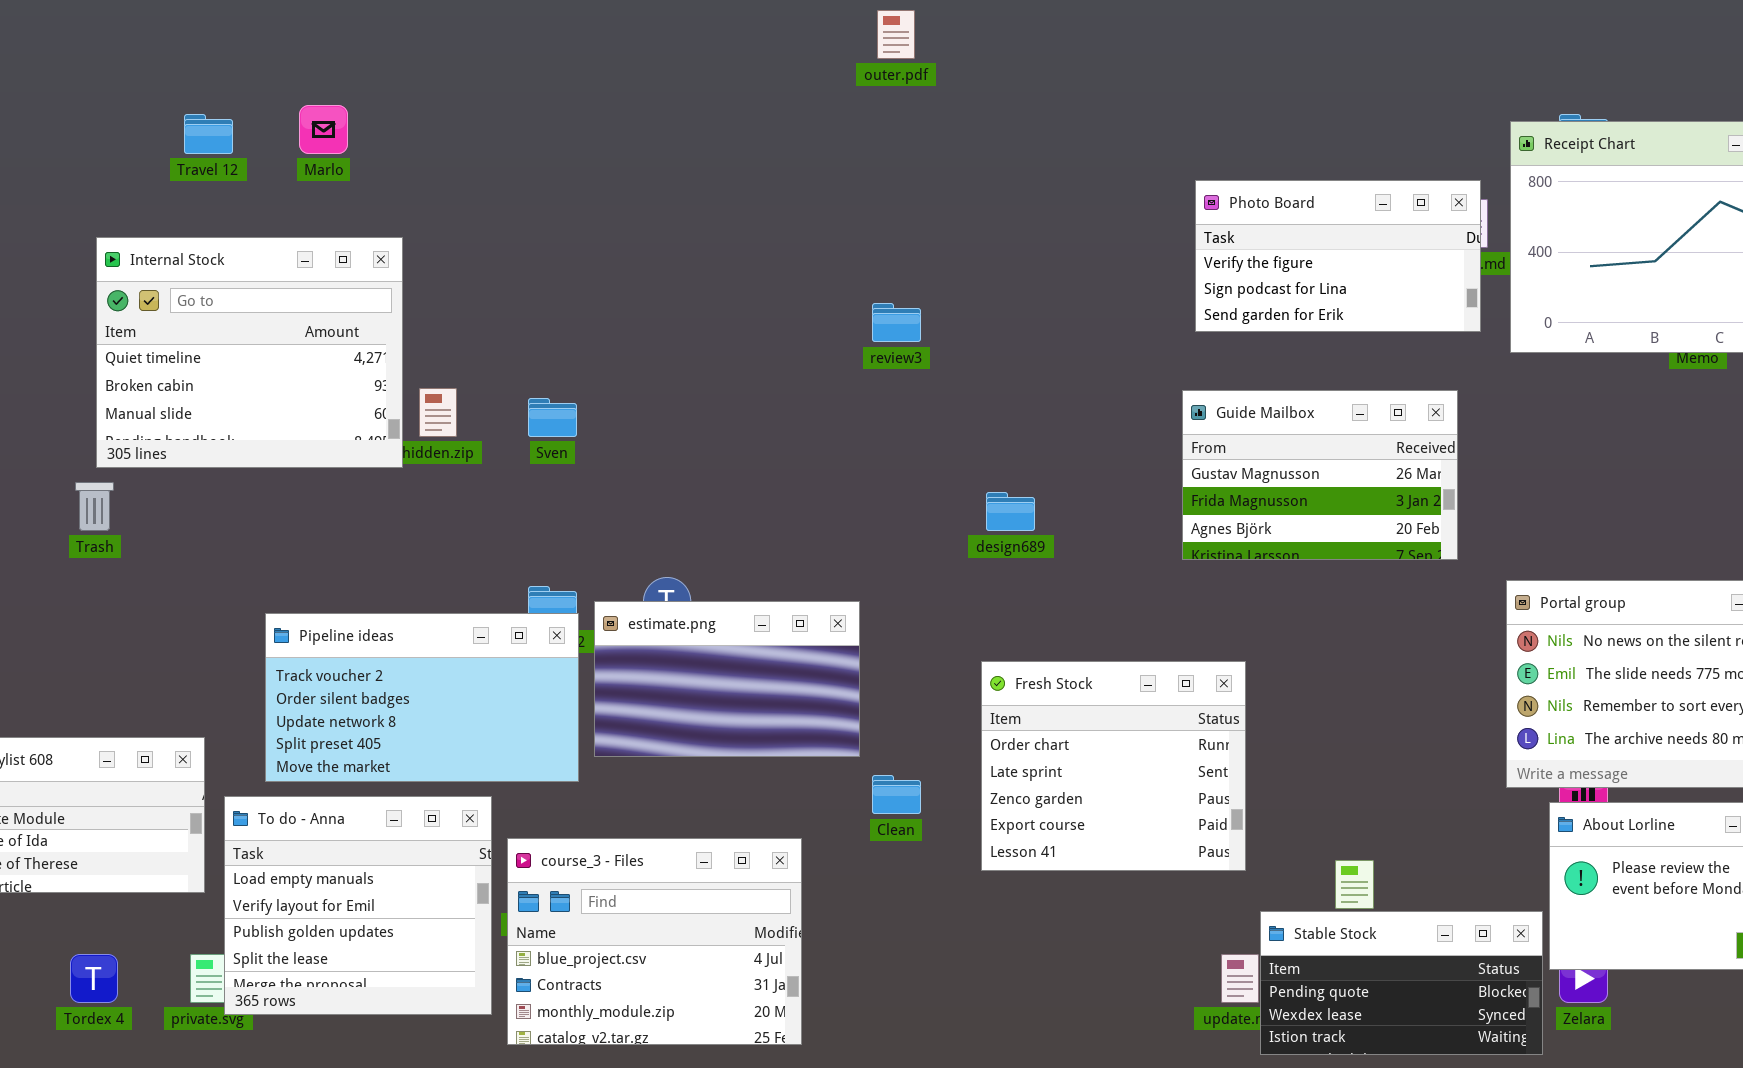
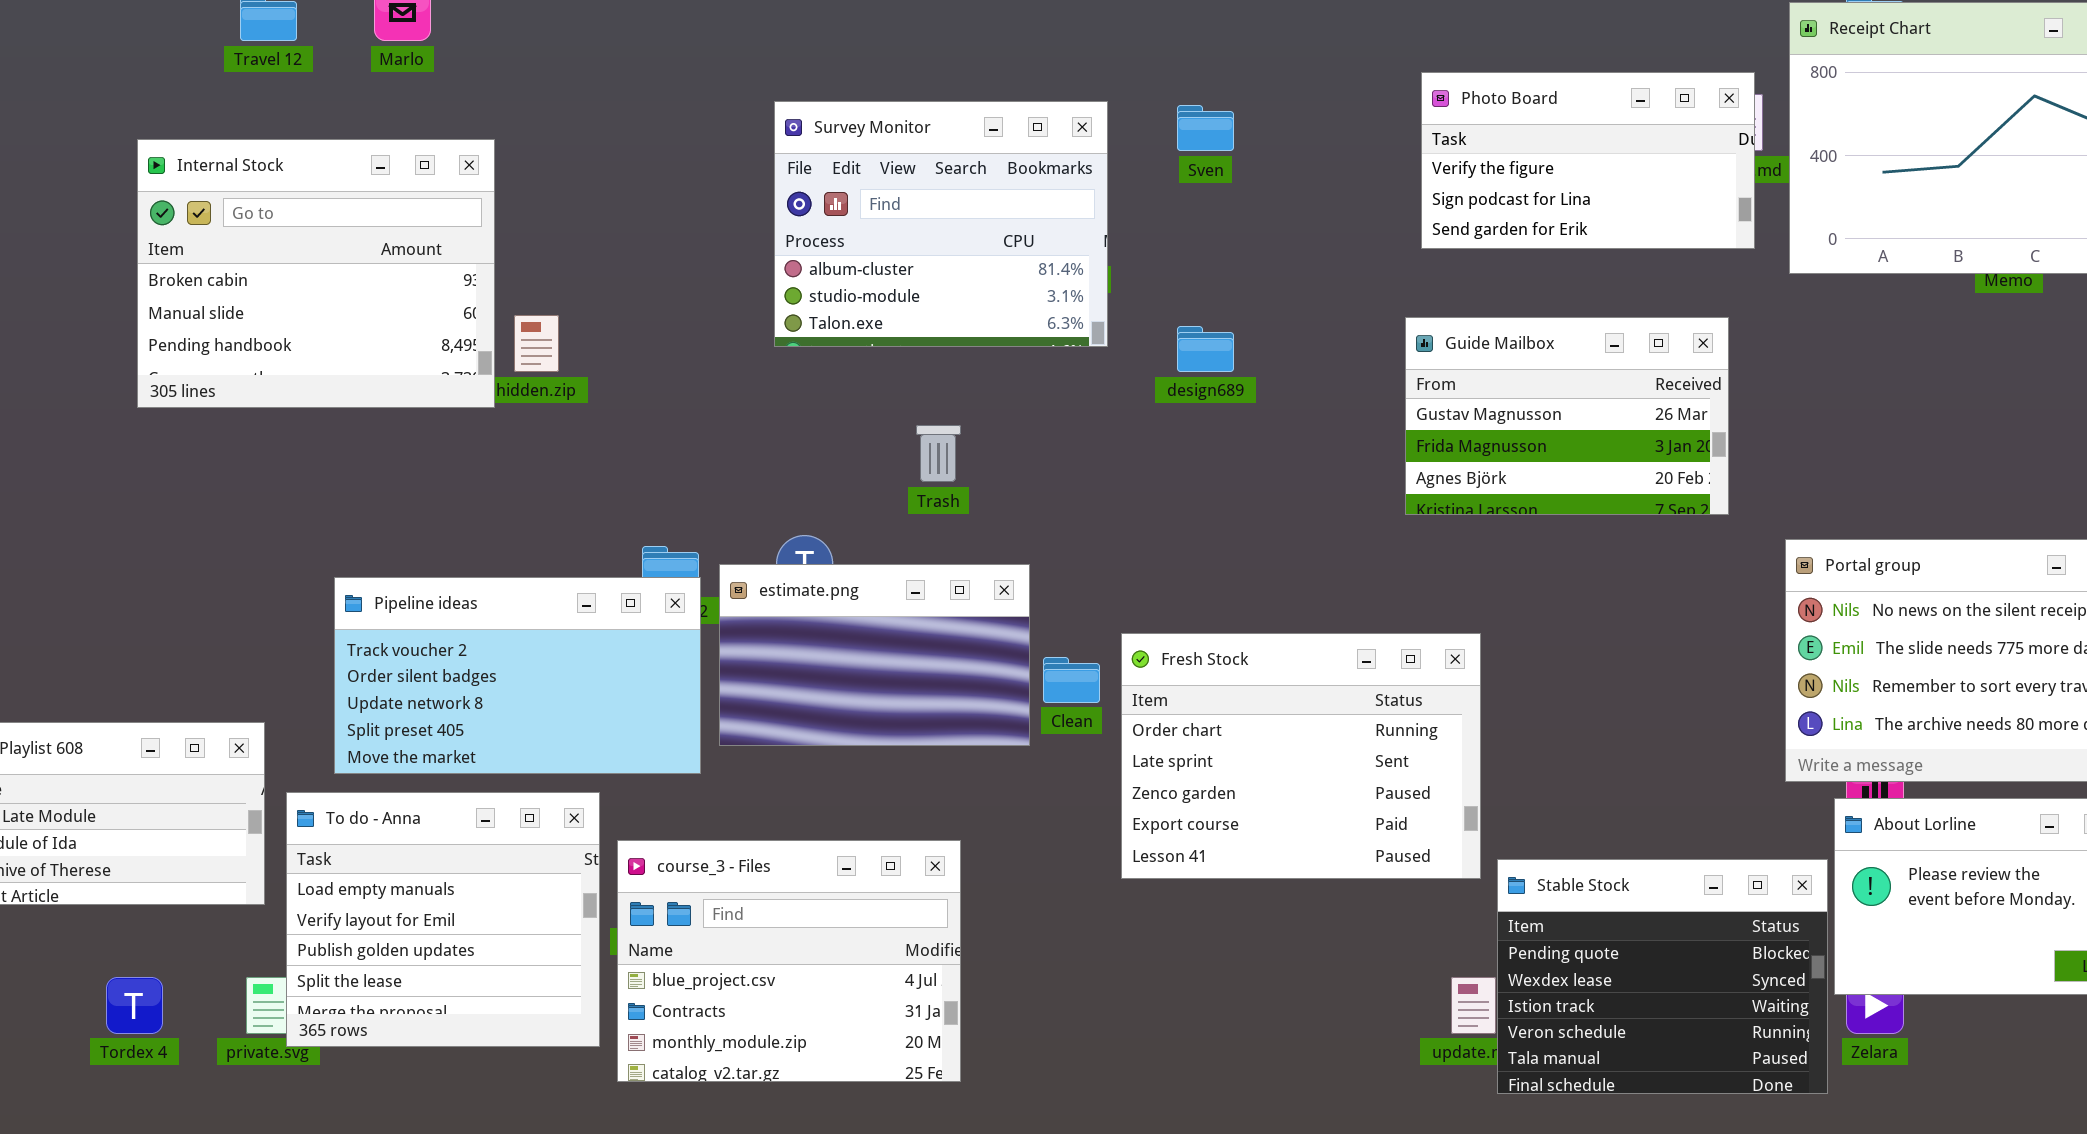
Survey Monitor: none -> [774,101,1108,347], opened
Internal Stock: [96,237,403,468] -> [137,139,495,408], scrolled down 1 row
Sven: [528,398,577,437] -> [1177,105,1234,151], moved
Trash: [75,482,114,531] -> [916,425,961,482], moved
design689: [986,492,1035,531] -> [1177,326,1234,372], moved
Fresh Stock: [981,661,1246,871] -> [1121,633,1481,879], resized
Clean: [872,775,921,814] -> [1043,657,1100,703], moved
Stable Stock: [1260,911,1543,1055] -> [1497,859,1828,1094], resized

